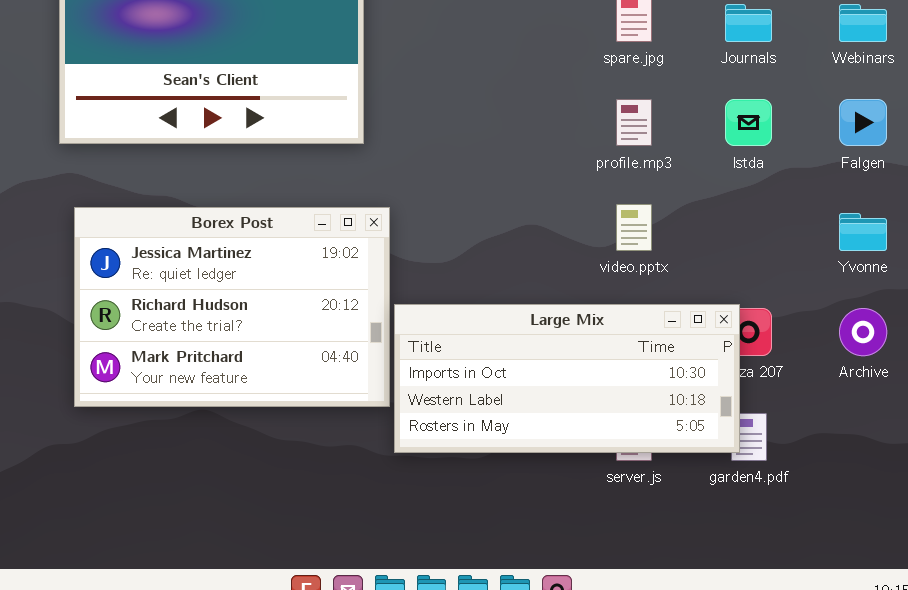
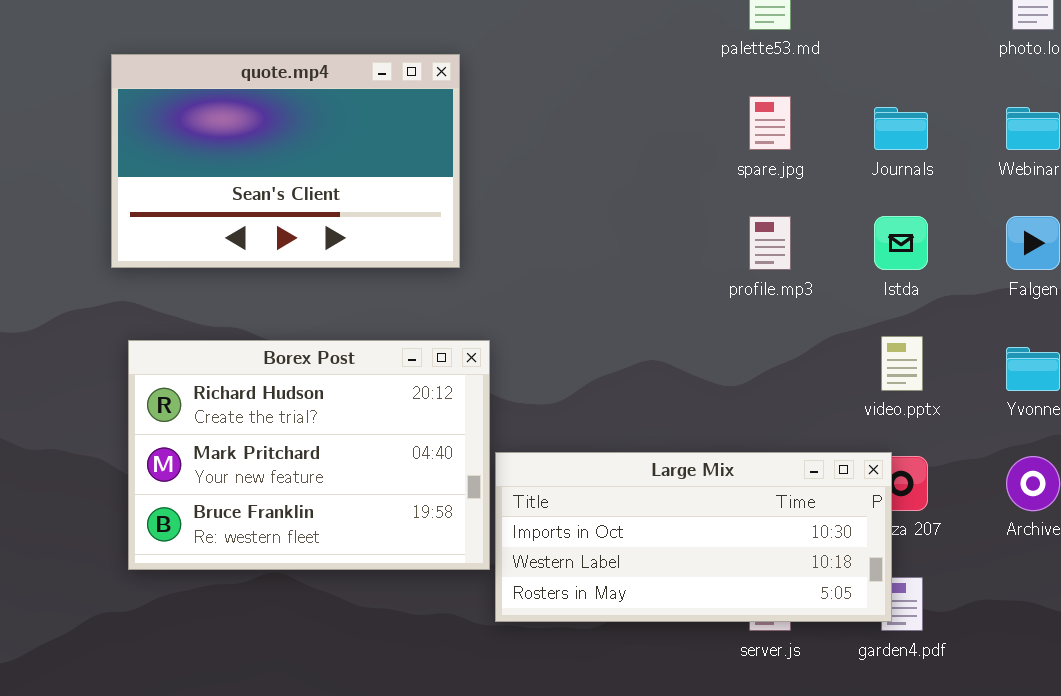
video.pptx: [616,204,652,251] -> [881,336,923,391], moved
Borex Post: [74,207,390,407] -> [128,340,490,570], scrolled down 1 row

